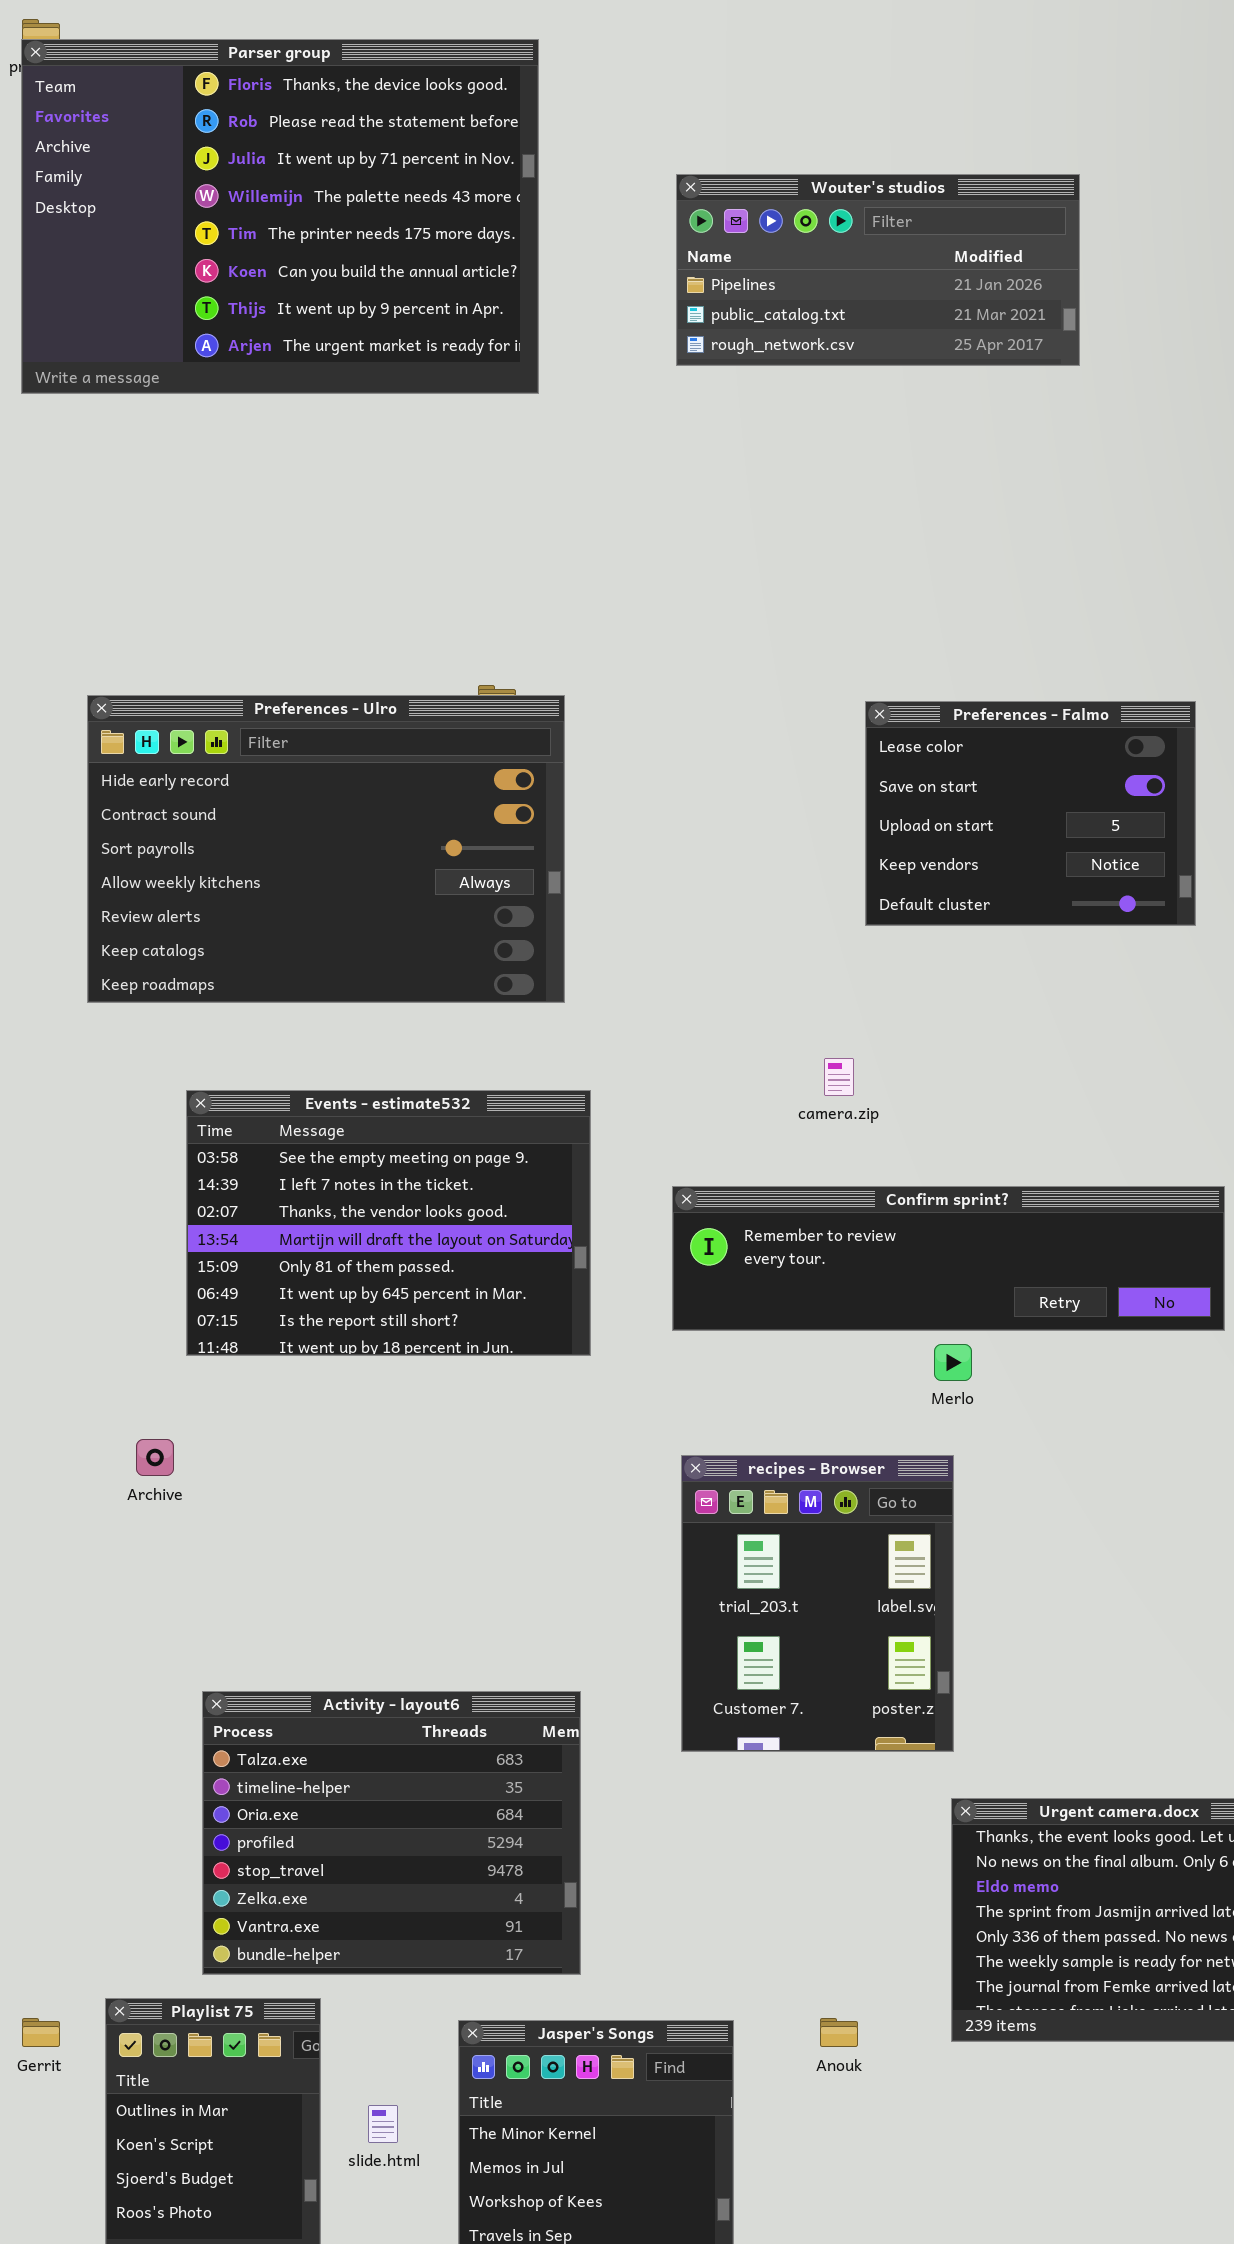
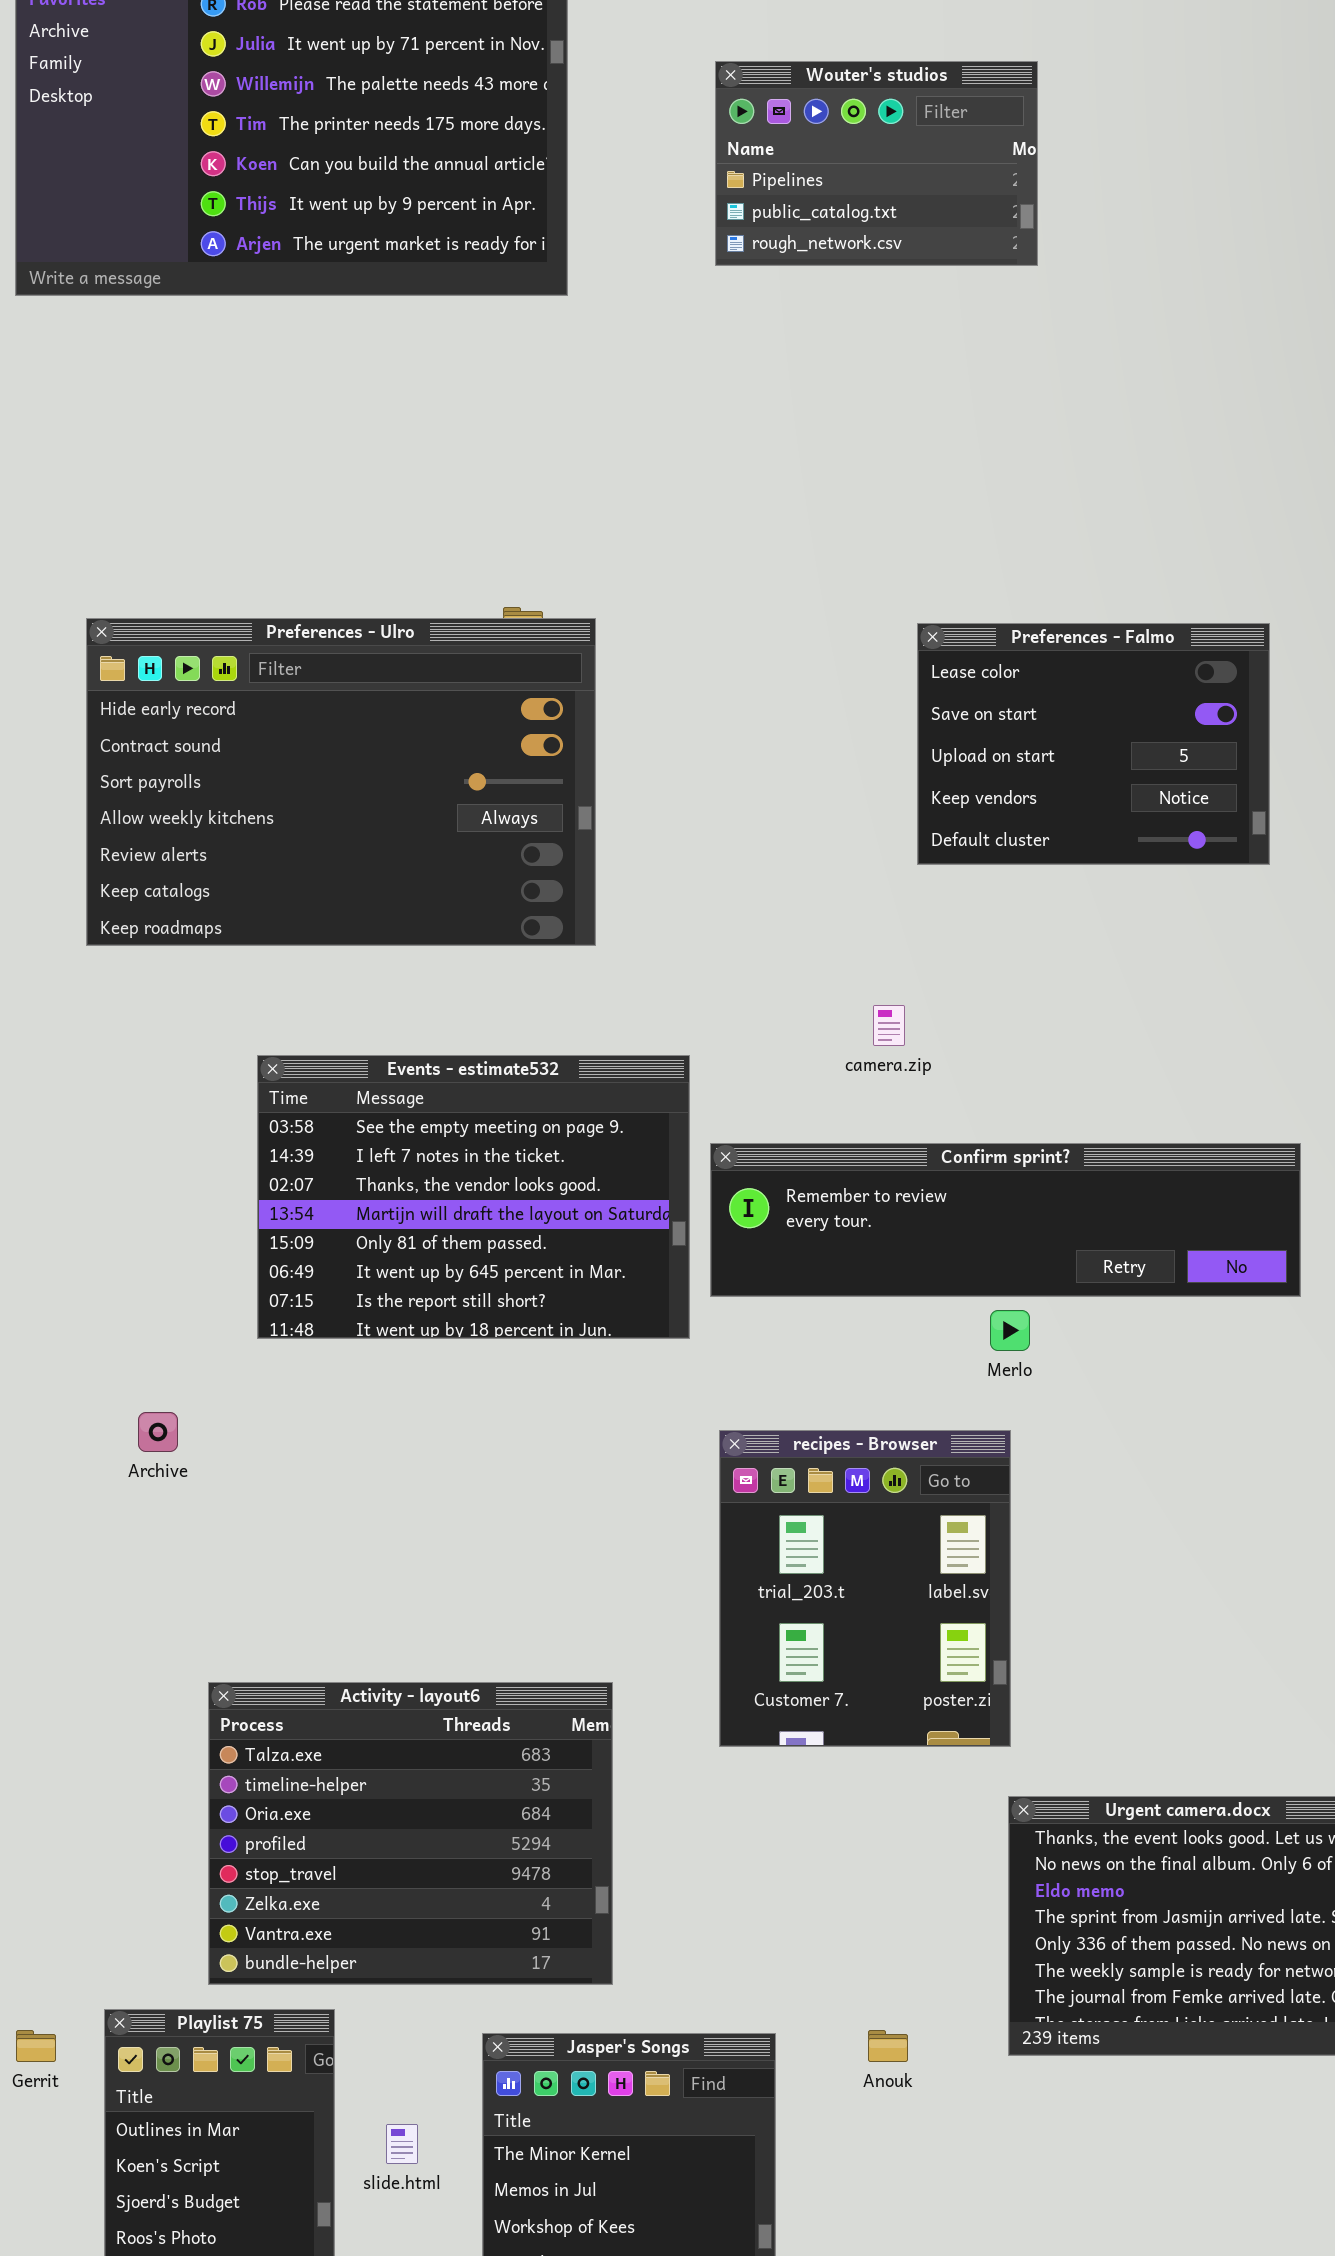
Wouter's studios: [676,174,1080,366] -> [715,61,1038,266], resized
Events - estimate532: [186,1090,591,1356] -> [257,1055,690,1339], moved

